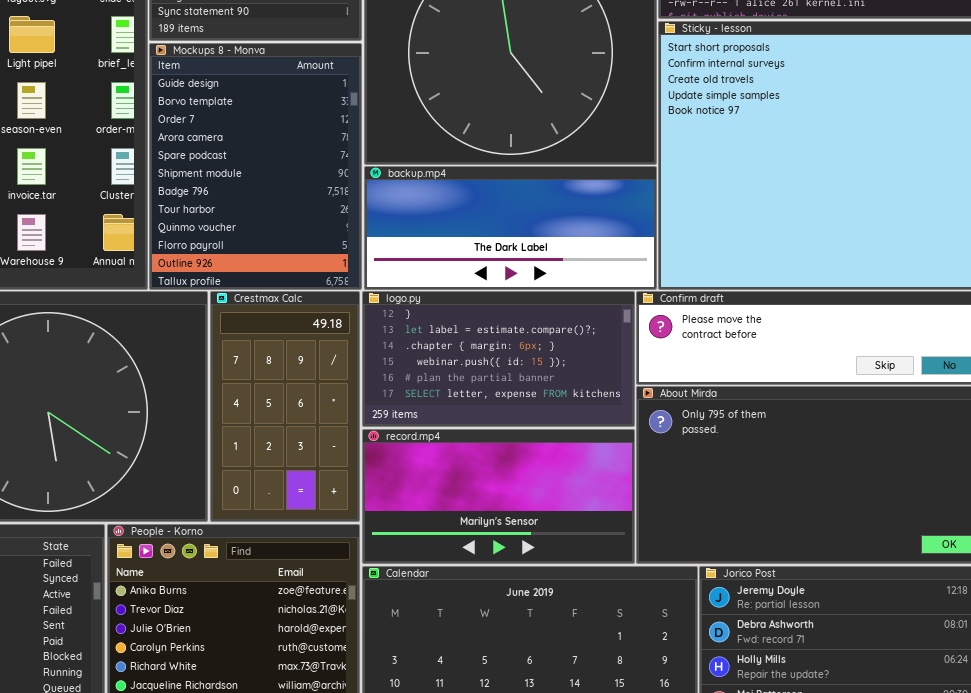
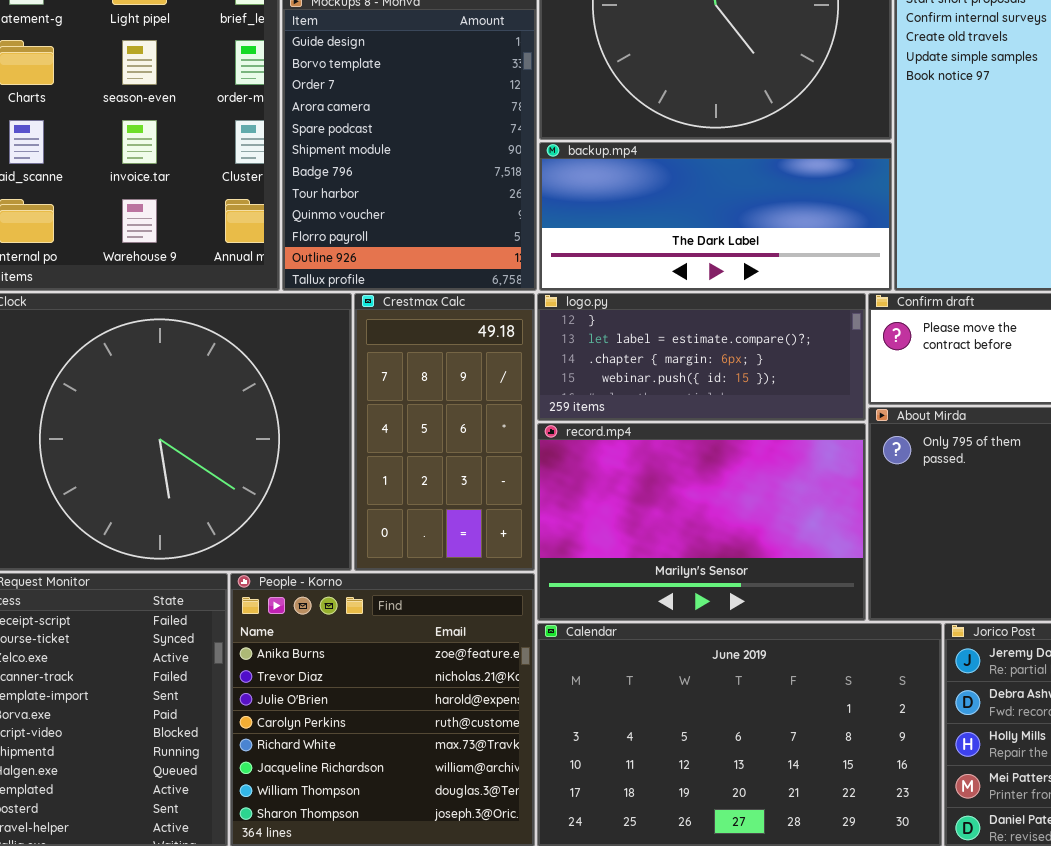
logo.py: [362,291,635,427] -> [537,293,866,421], resized
record.mp4: [362,429,635,564] -> [537,423,866,621], resized

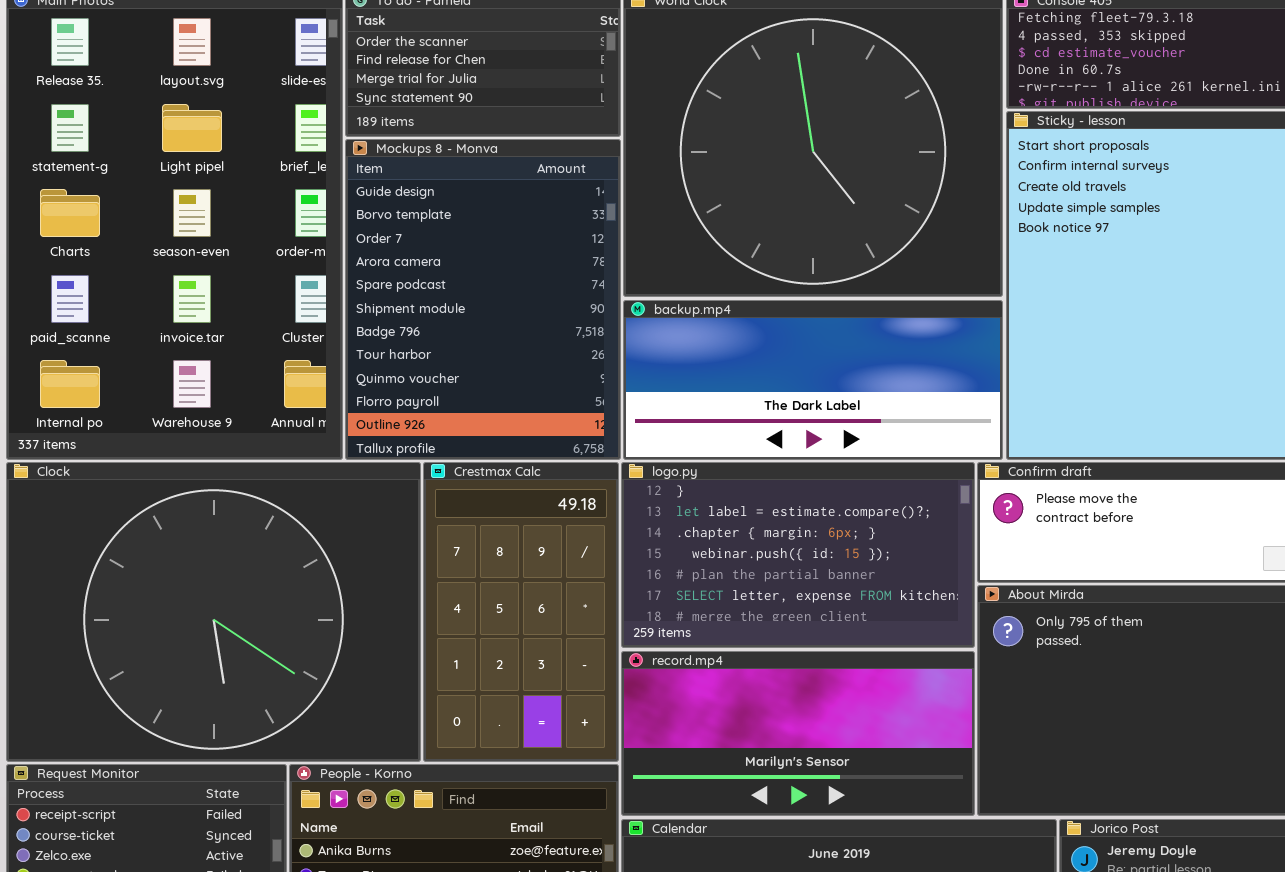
logo.py: [537,293,866,421] -> [621,462,975,648], resized
record.mp4: [537,423,866,621] -> [621,651,975,816], resized

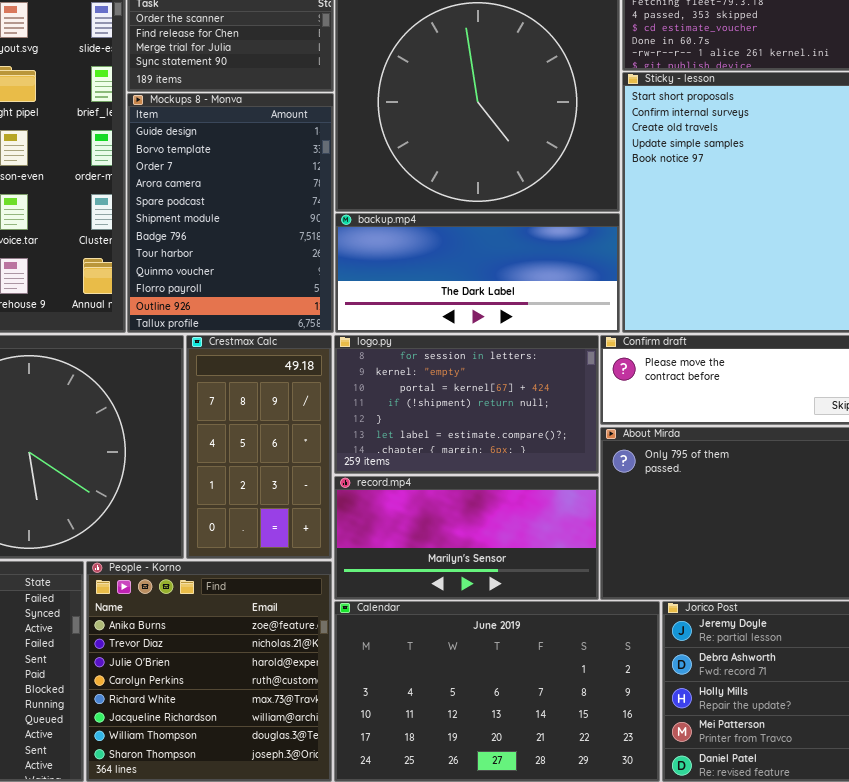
logo.py: [621,462,975,648] -> [334,335,599,474], scrolled up 4 rows

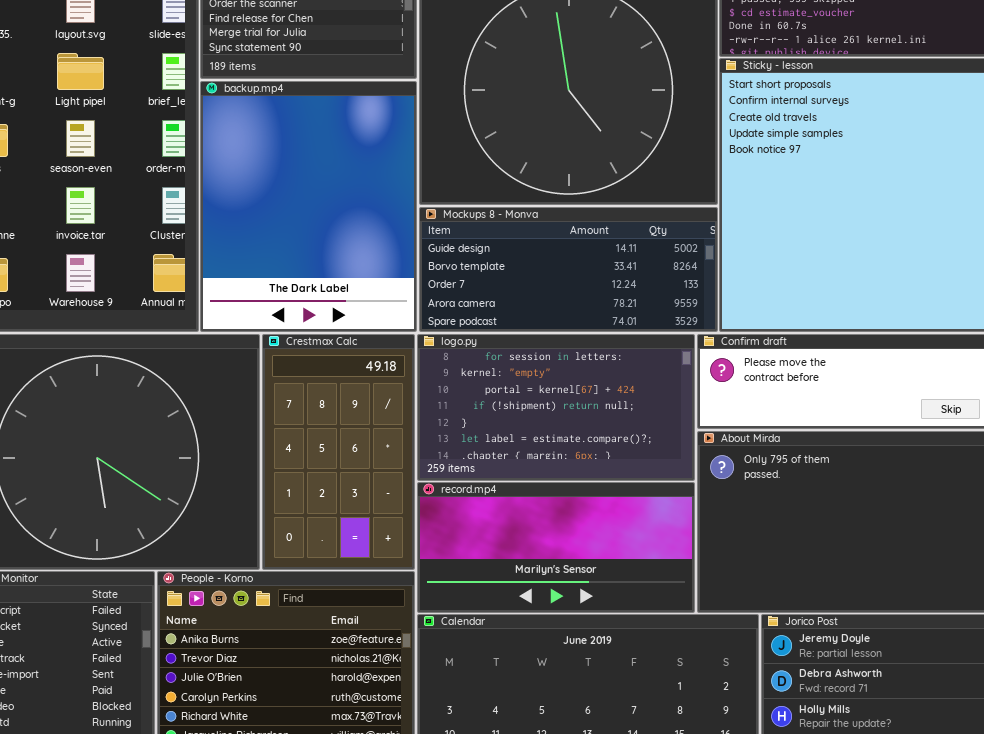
Mockups 8 - Monva: [127,93,334,333] -> [419,207,718,332], moved, resized
backup.mp4: [335,213,620,333] -> [200,81,417,332], moved, resized

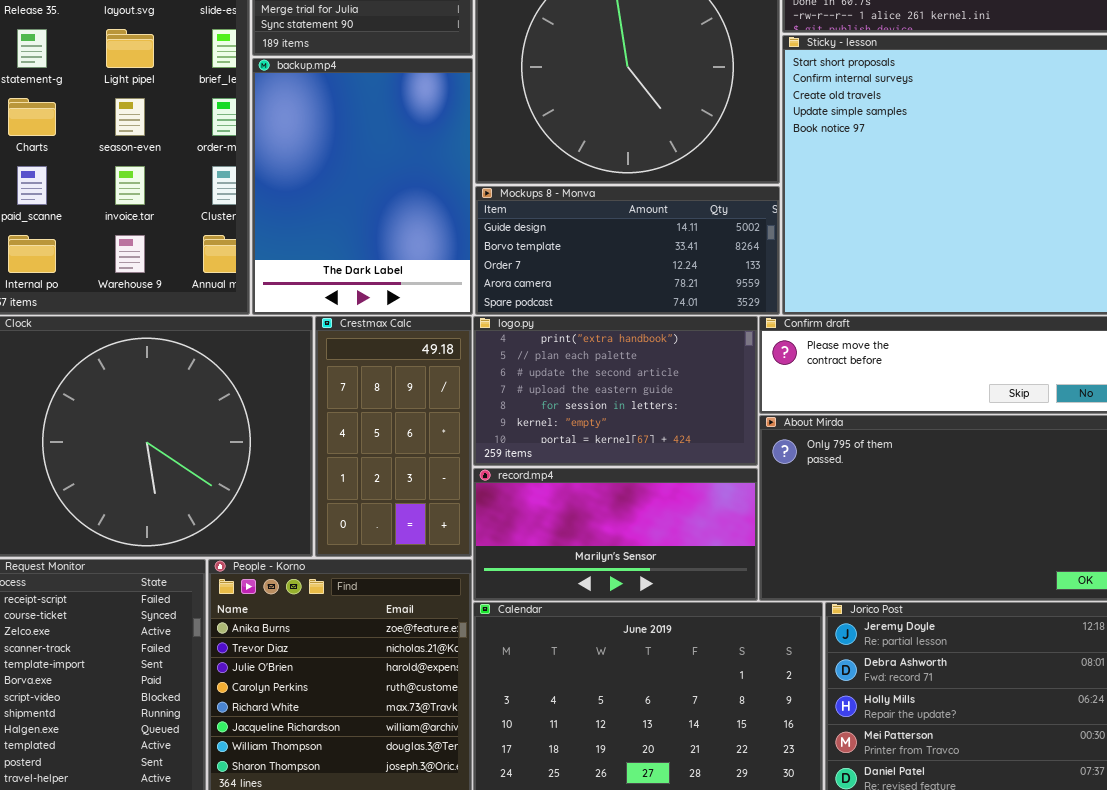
logo.py: [417,334,695,481] -> [473,316,758,466], scrolled up 4 rows

